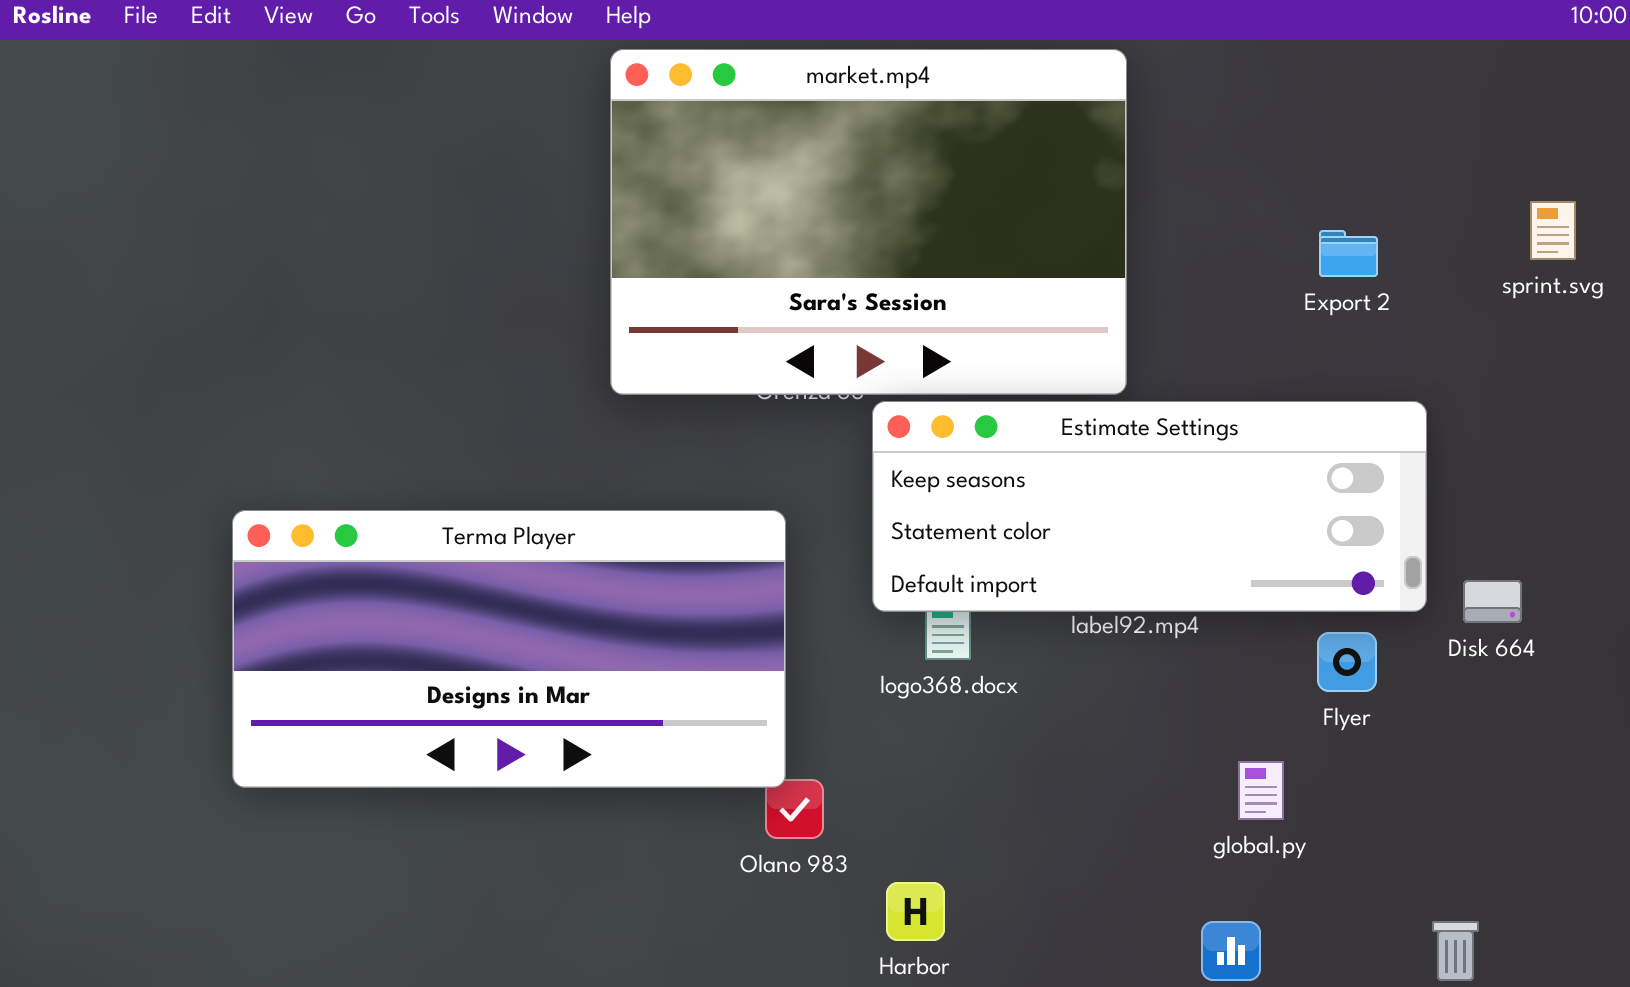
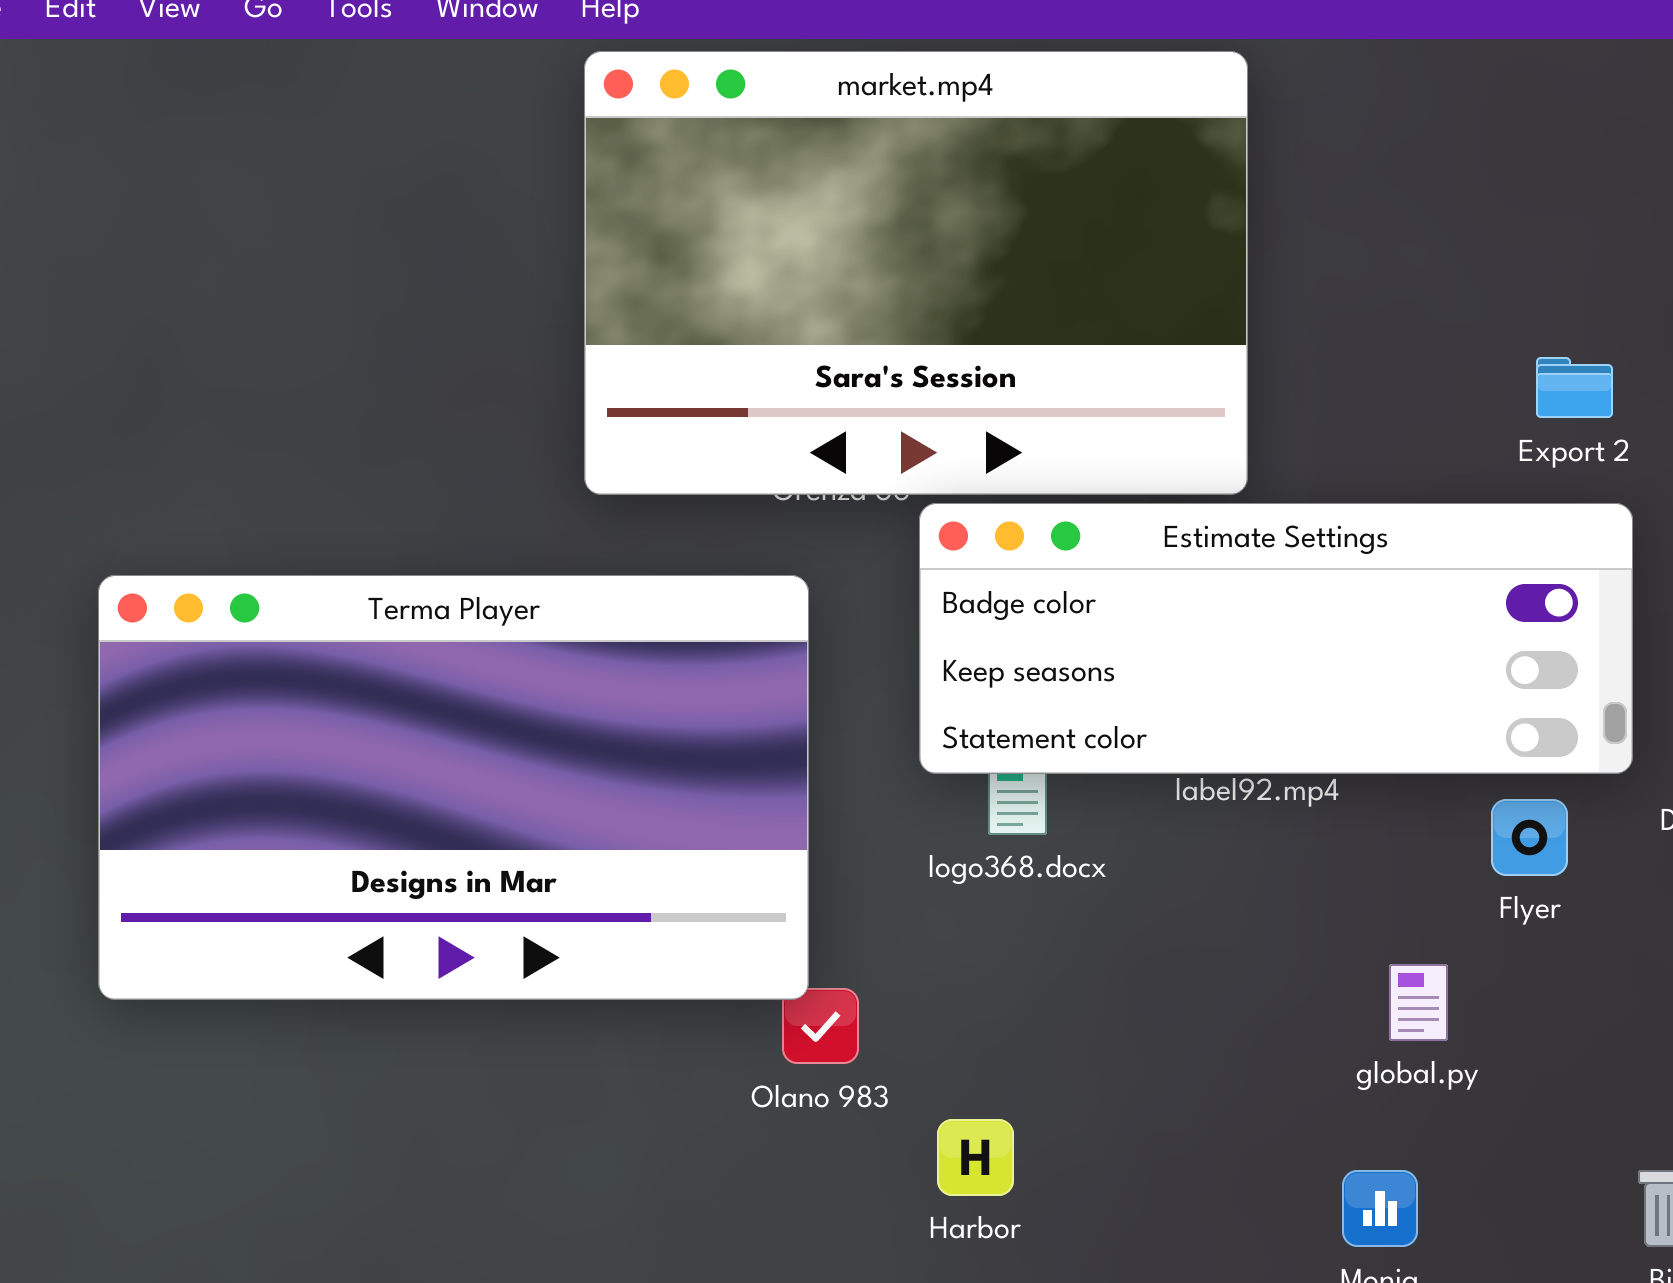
Export 2: [1319,230,1378,277] -> [1536,357,1613,418], moved
Estimate Settings: [872,401,1427,612] -> [919,503,1633,774], scrolled up 1 row
Terma Player: [232,510,786,788] -> [98,575,809,1000], resized

